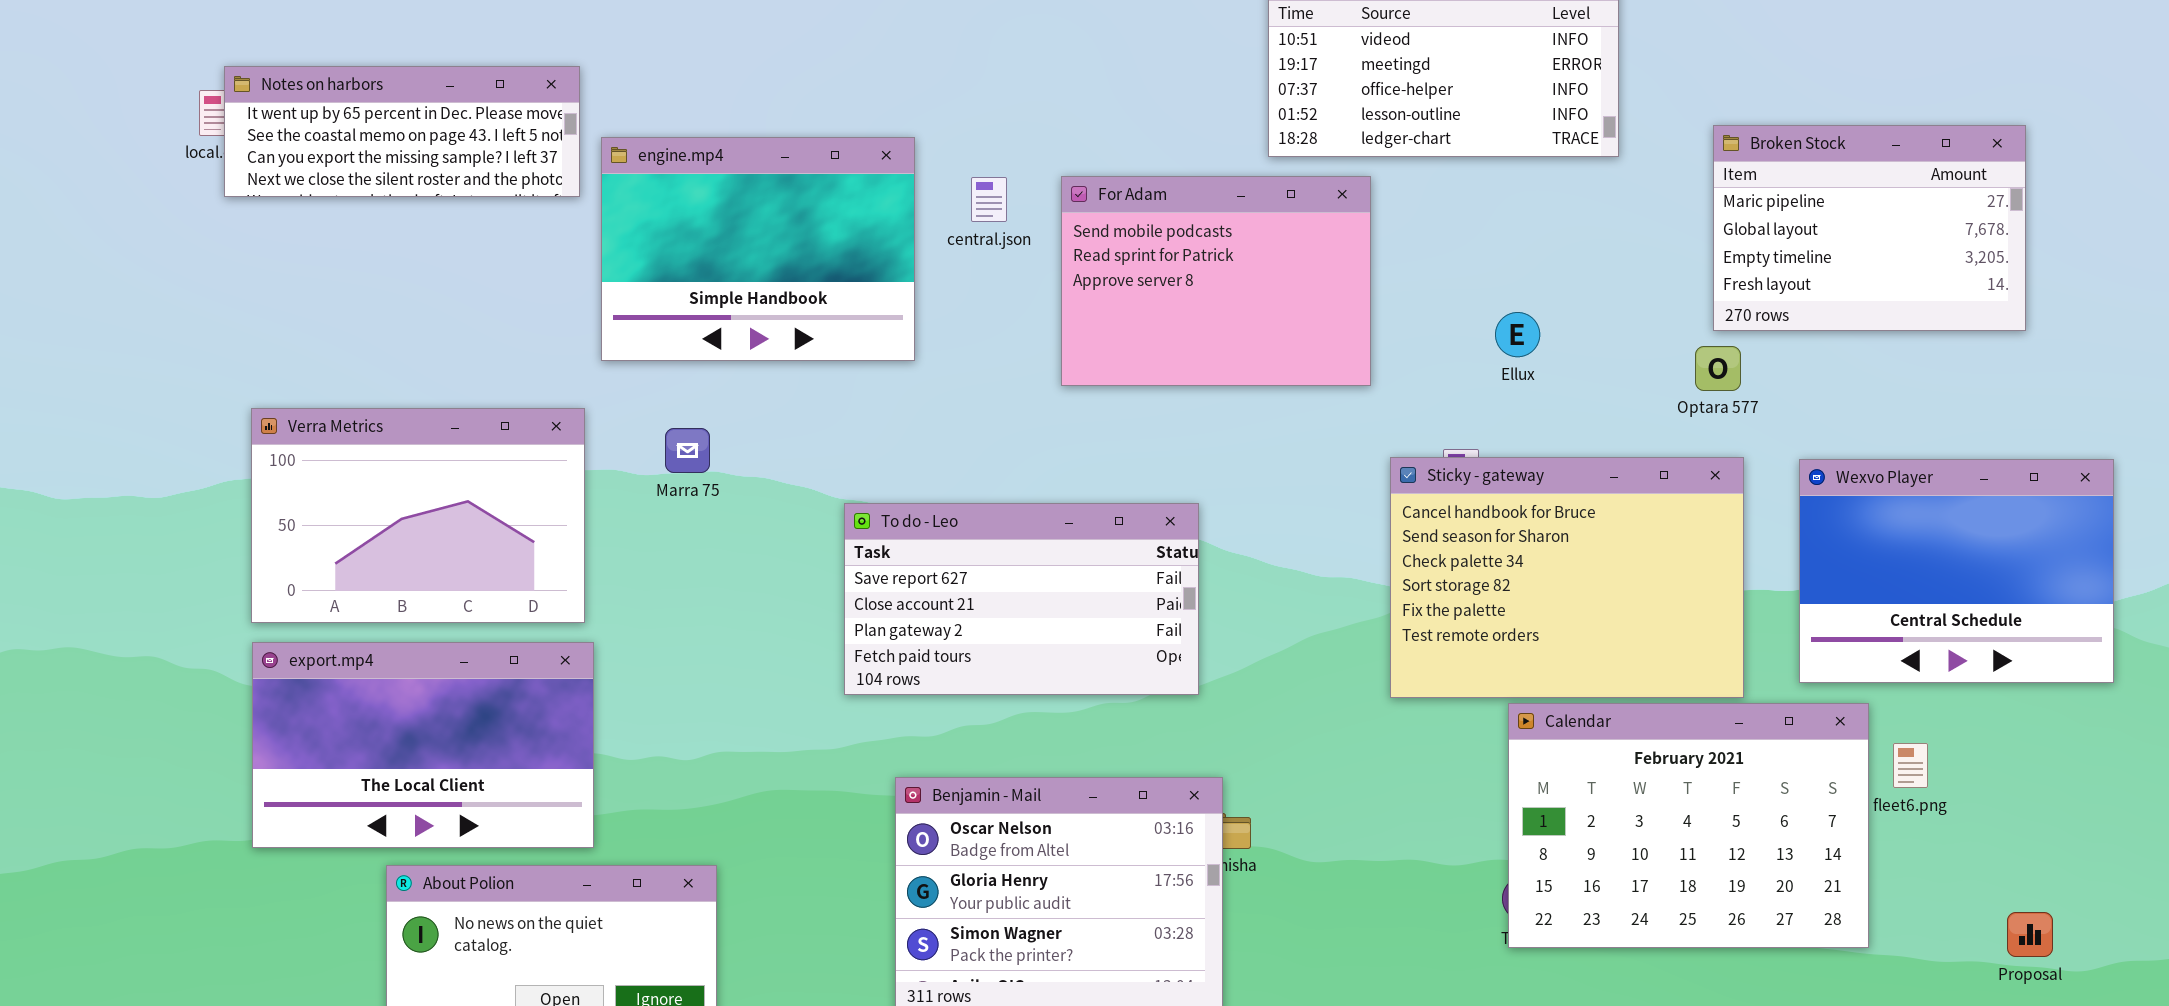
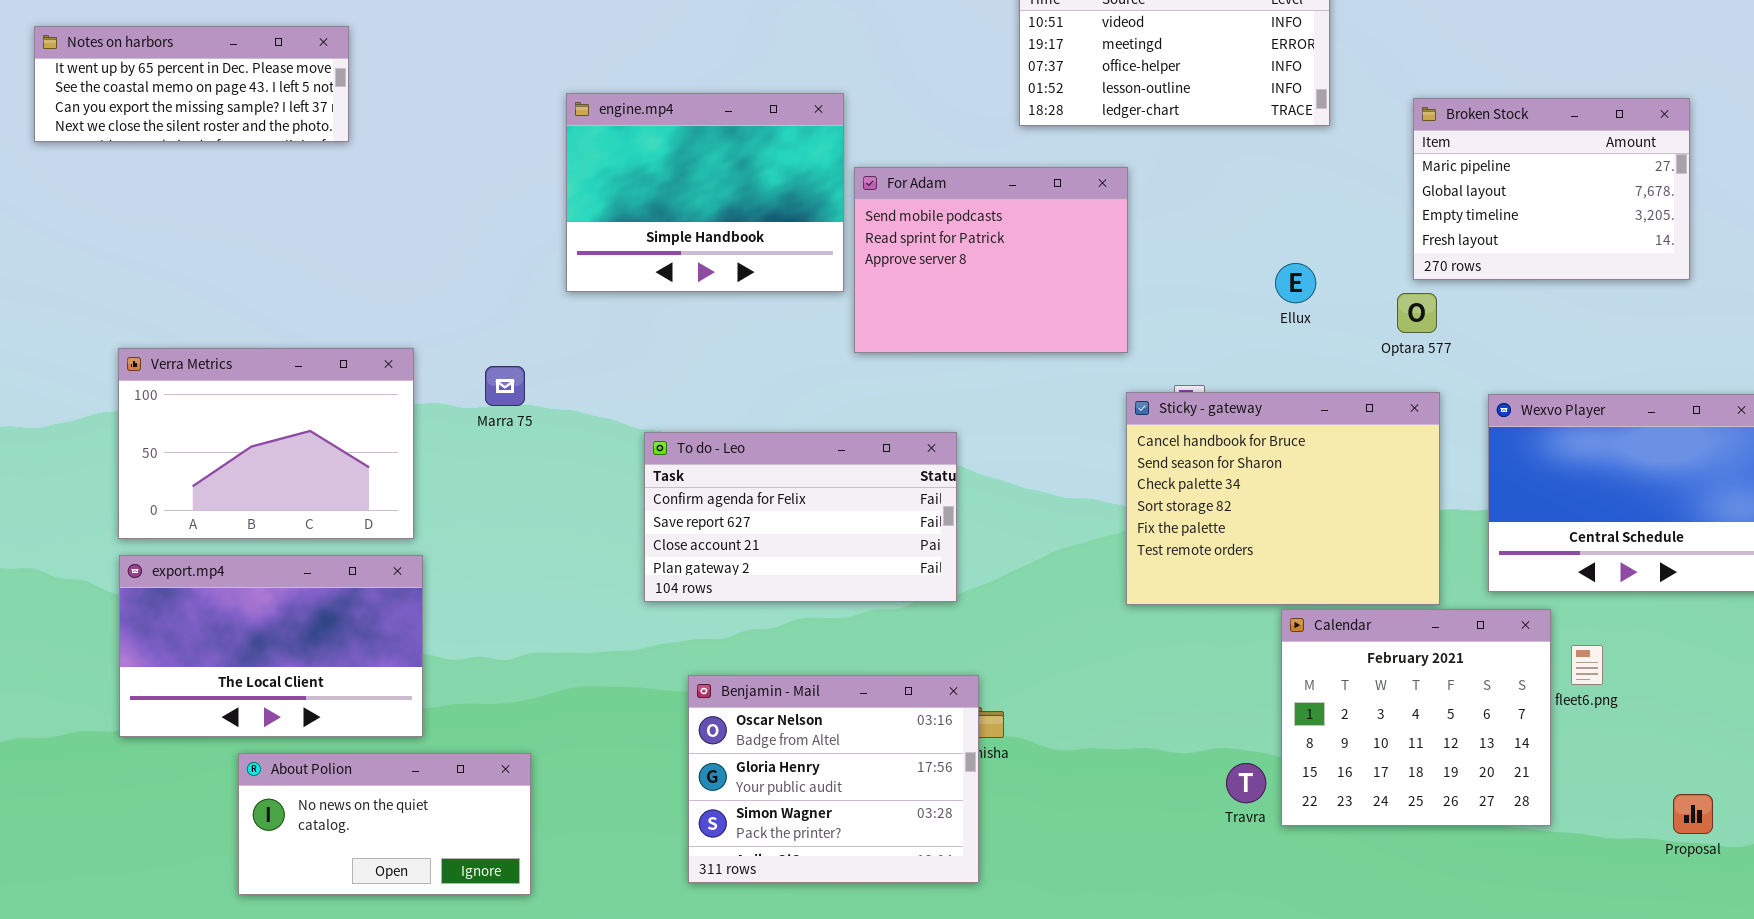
Notes on harbors: [224,66,580,197] -> [34,26,349,142], moved
engine.mp4: [601,137,915,361] -> [566,93,844,292], moved
For Adam: [1061,176,1371,386] -> [854,167,1128,353], moved
Ellux: [1495,312,1540,357] -> [1275,263,1316,303], moved
To do - Leo: [844,503,1199,695] -> [644,432,957,602], scrolled up 1 row
Calendar: [1508,703,1869,948] -> [1281,609,1551,826], resized

